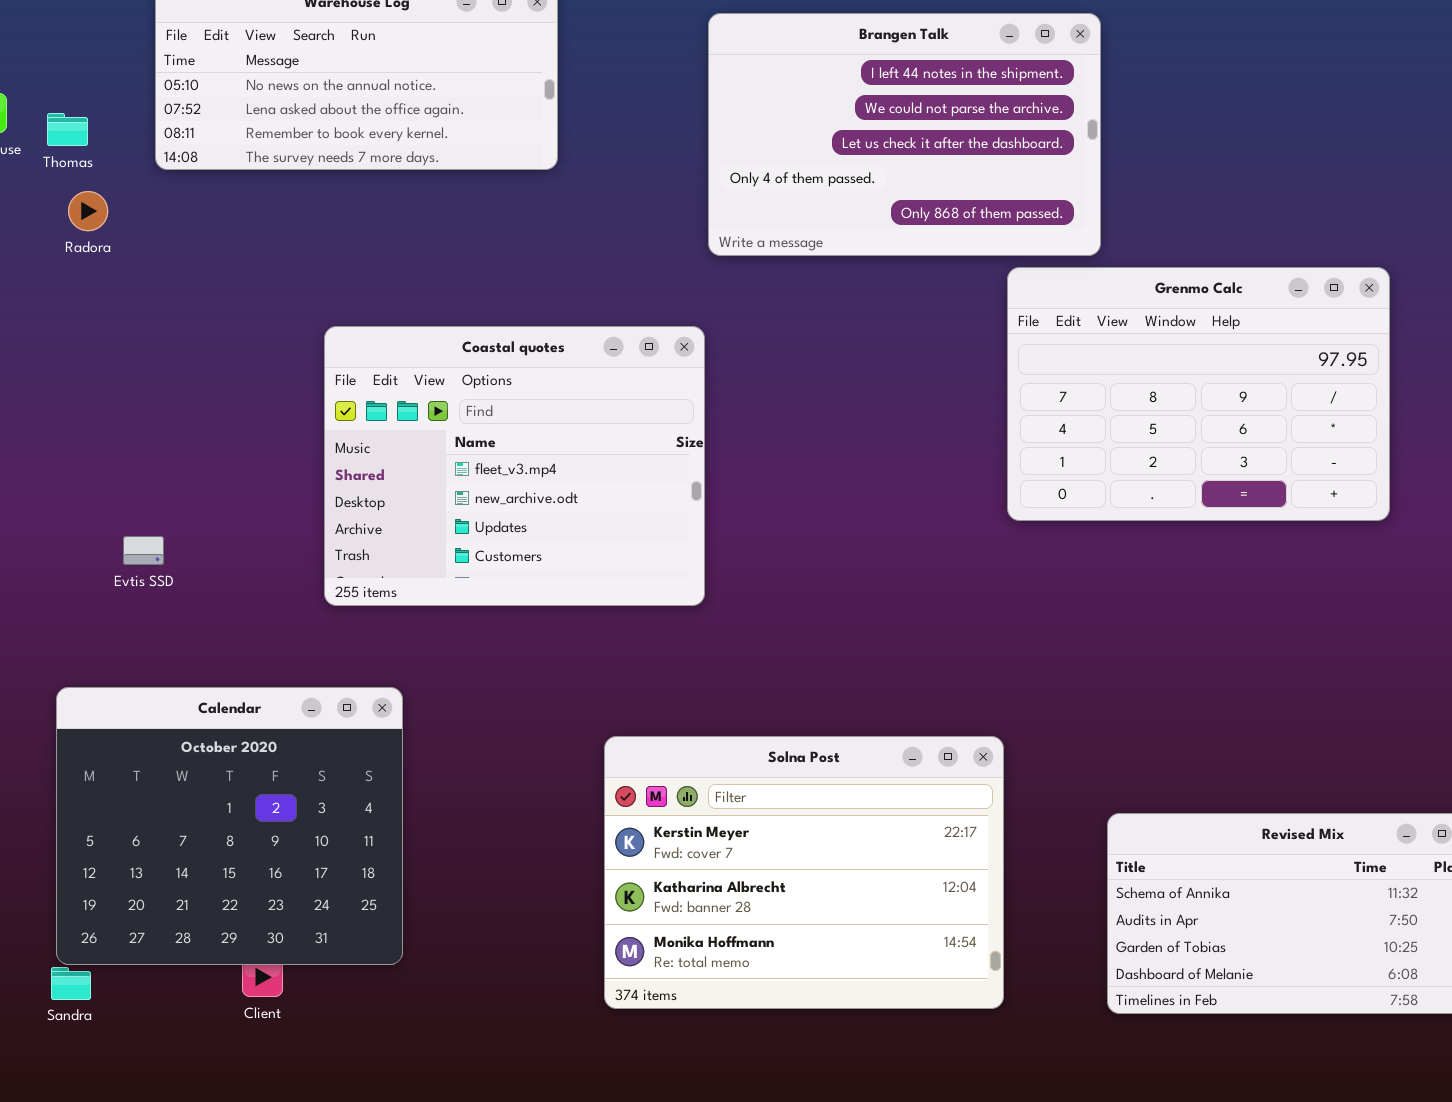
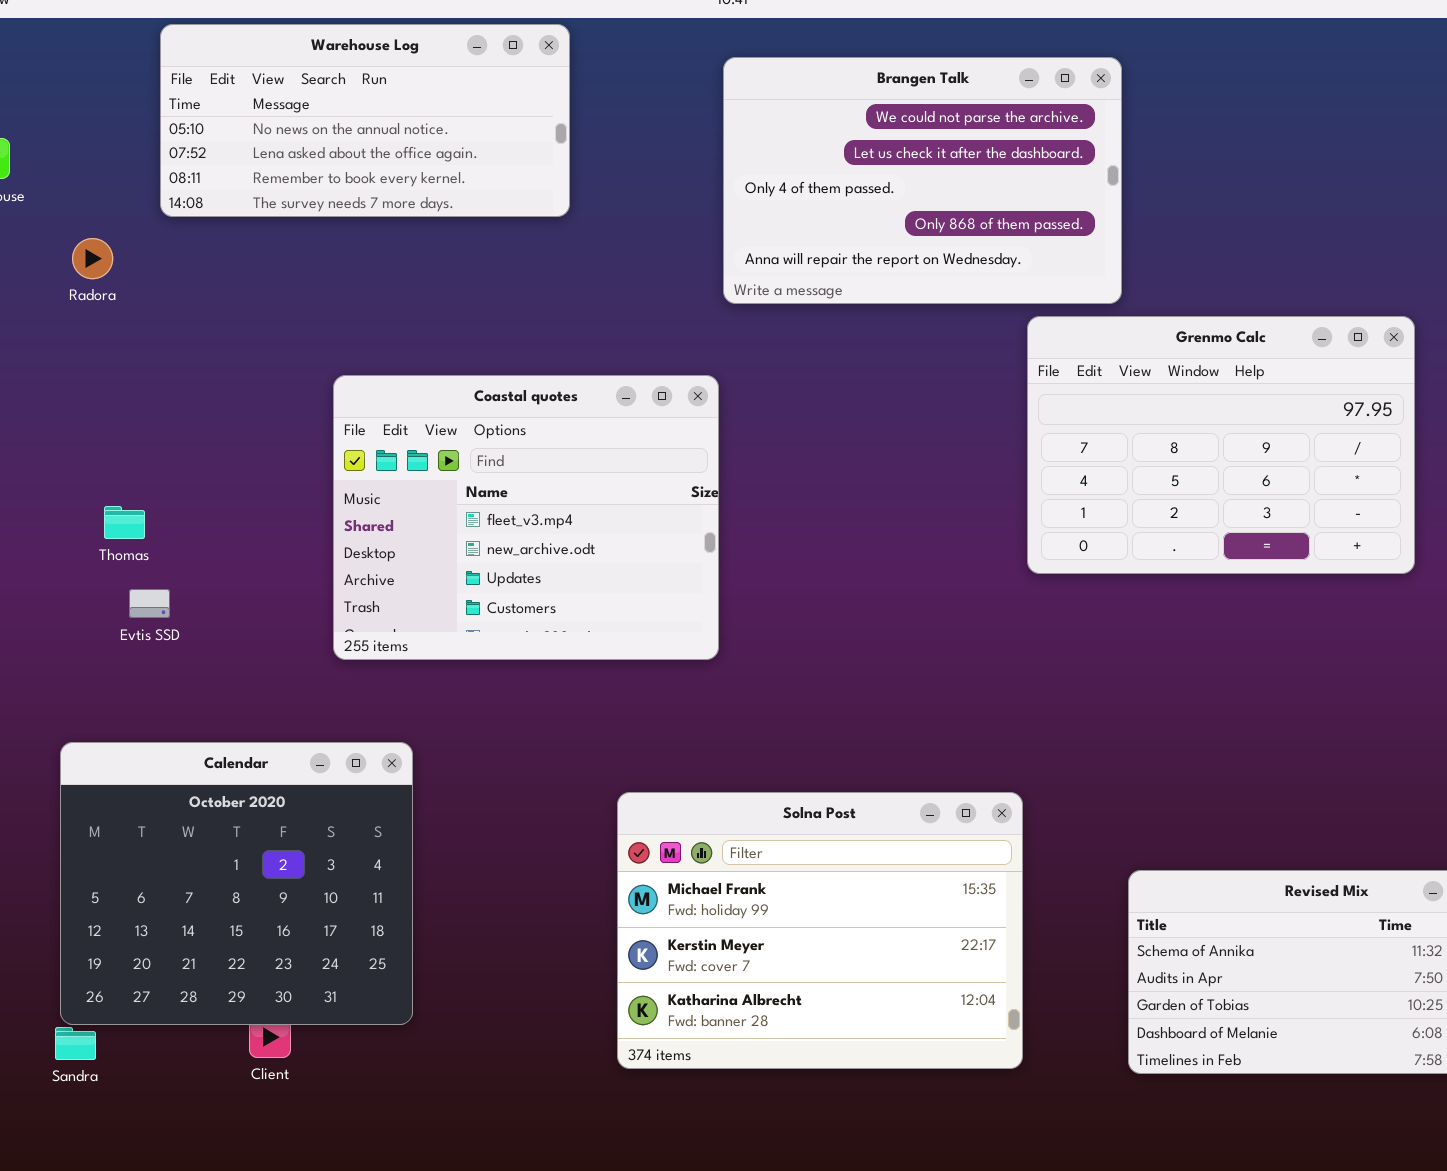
Brangen Talk: [708,13,1101,256] -> [723,57,1122,304], scrolled down 1 row
Thomas: [47,113,88,146] -> [104,506,145,539], moved
Solna Post: [604,736,1004,1009] -> [617,792,1023,1069], scrolled up 1 row

